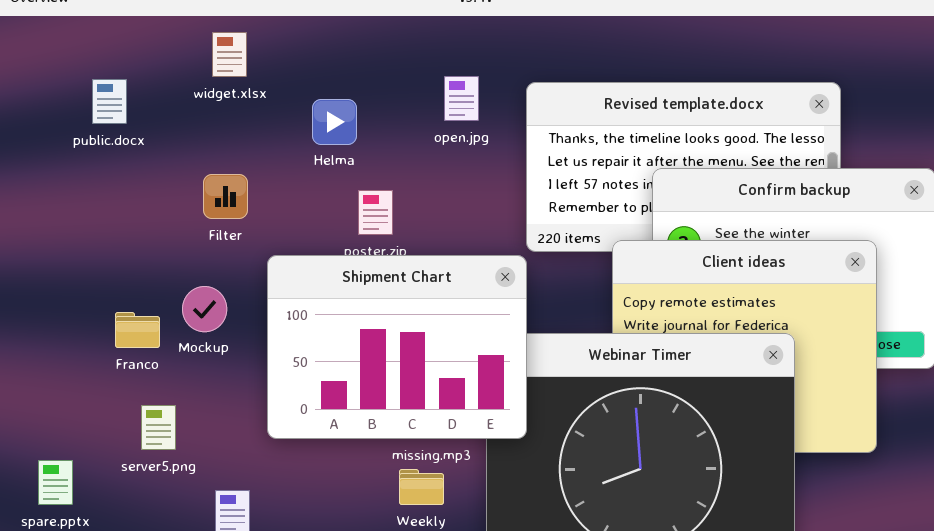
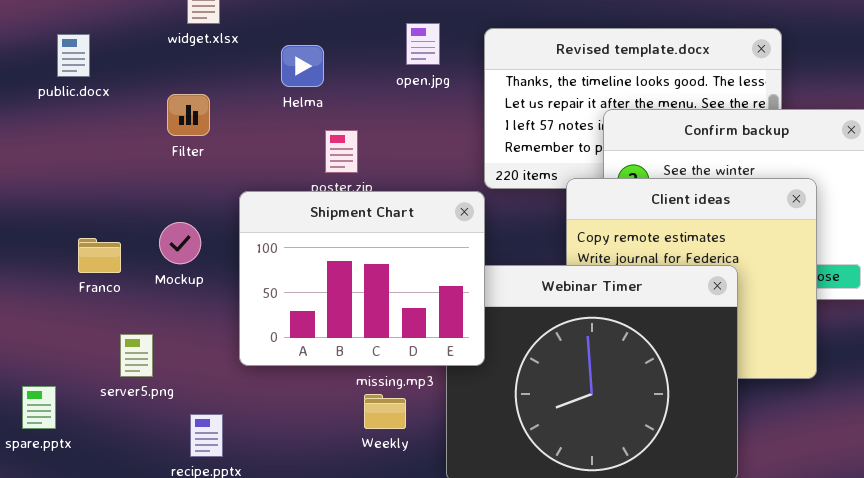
public.docx: [92,79,127,124] -> [57,34,90,77], moved
Filter: [203,174,248,219] -> [167,94,210,136], moved
Franco: [115,312,160,348] -> [78,238,121,273], moved

